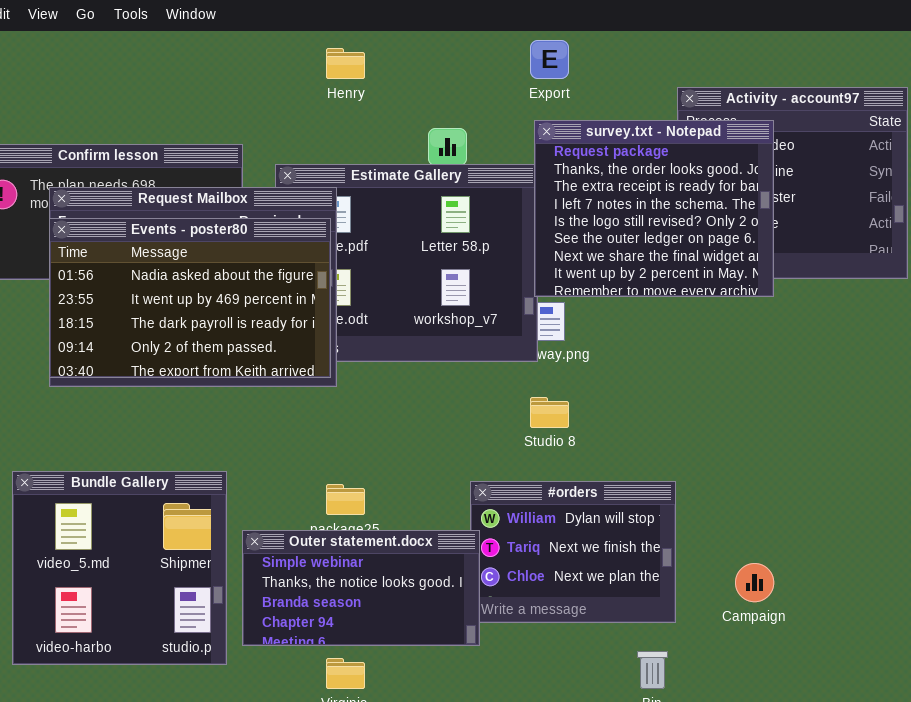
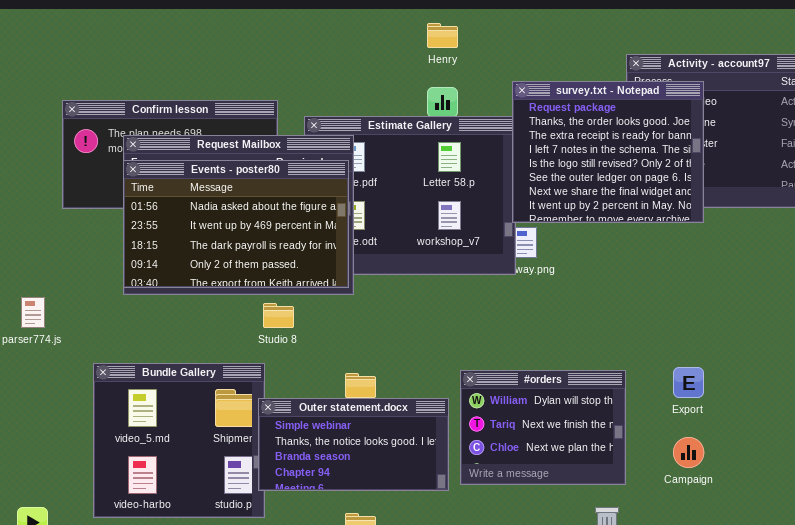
Export: [530,40,569,79] -> [673,367,704,398], moved
Henry: [326,48,365,79] -> [427,23,458,48], moved
Studio 8: [530,397,569,428] -> [263,303,294,328], moved
Outer statement.docx: [242,530,480,646] -> [258,398,449,491], moved

